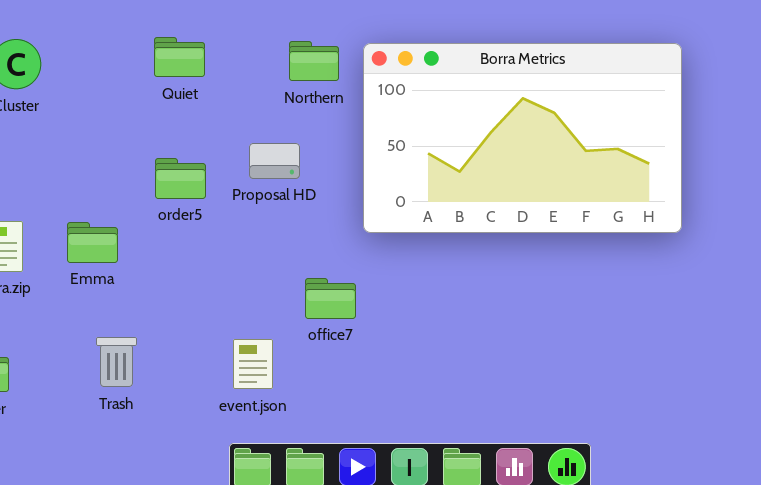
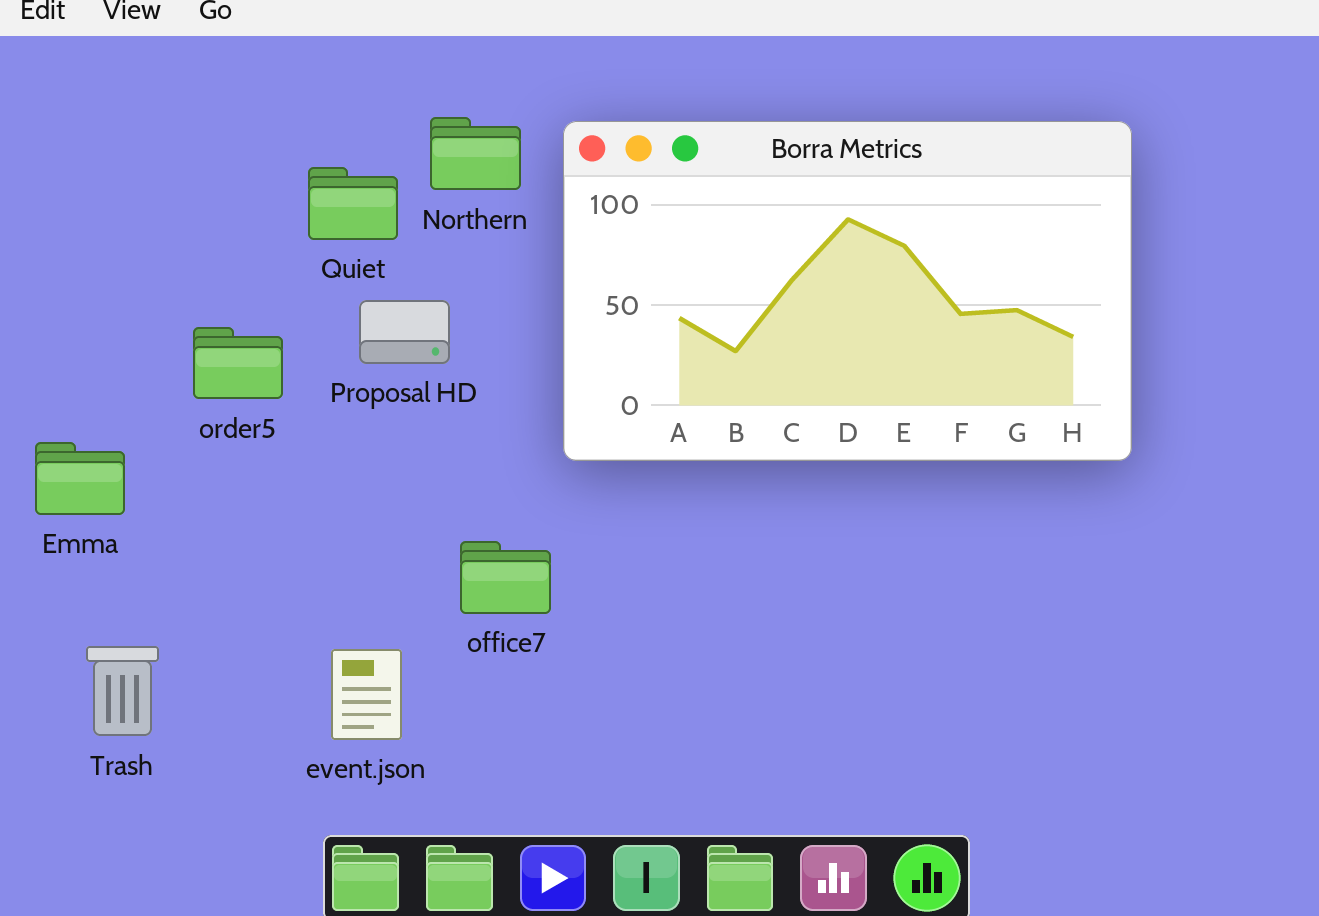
Quiet: [154,37,205,77] -> [308,167,398,240], moved

